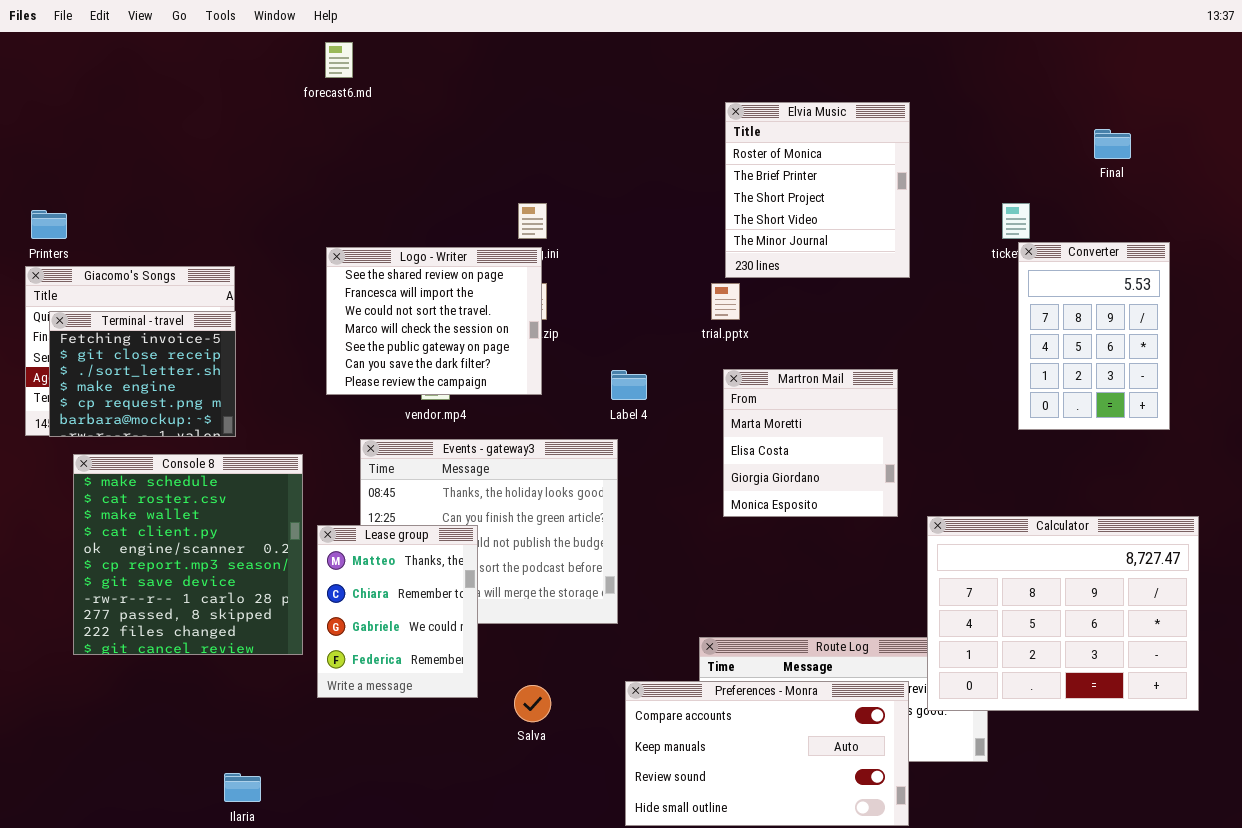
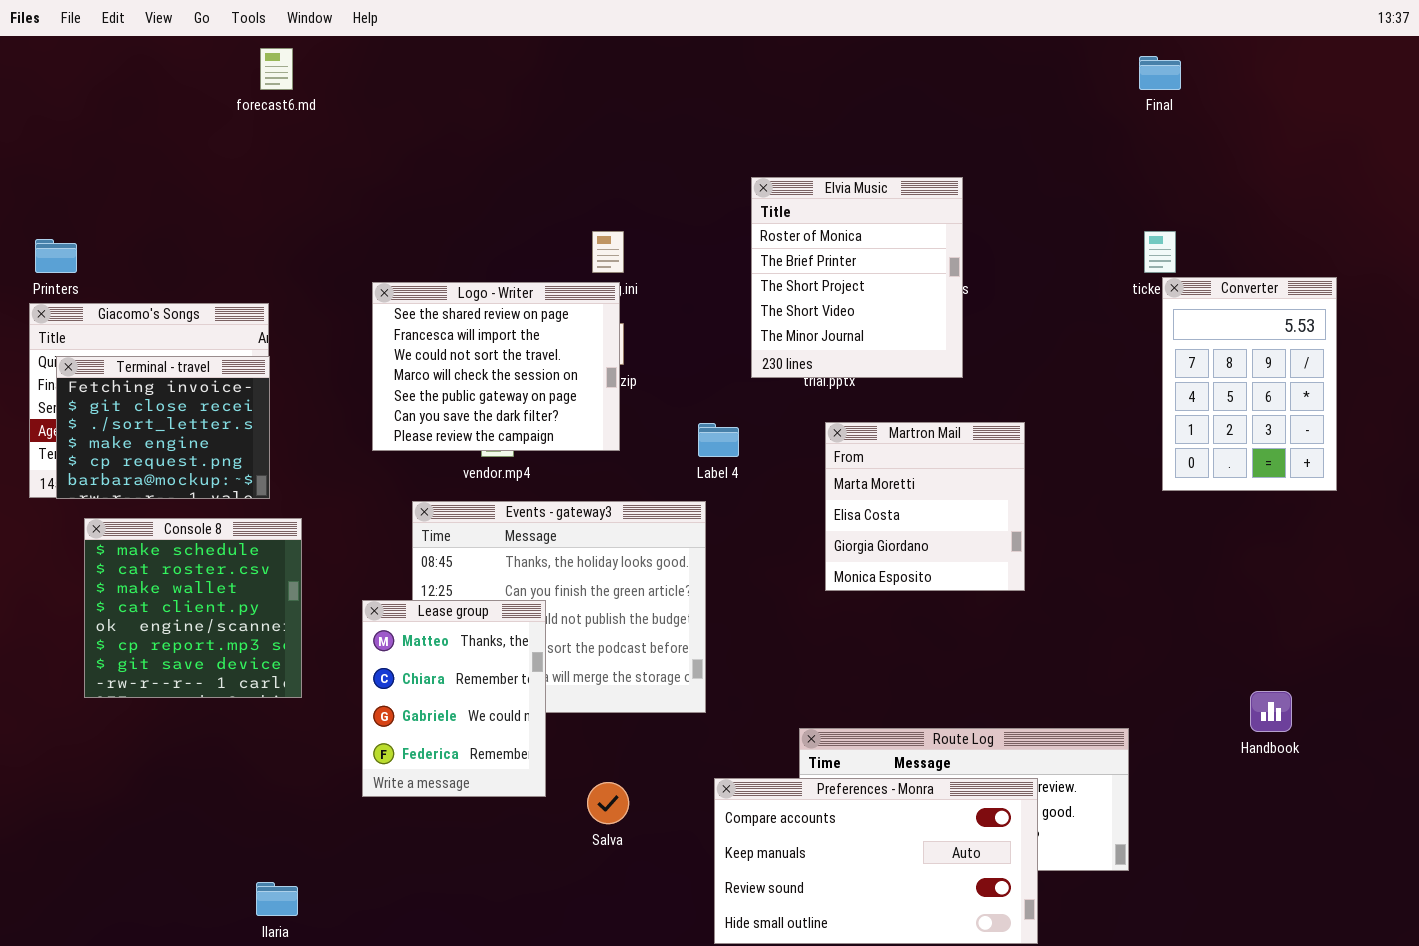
forecast6.md: [325,42,353,78] -> [260,48,293,90], moved
Elvia Music: [725,102,910,278] -> [751,177,963,378], moved
Final: [1094,129,1131,159] -> [1139,56,1181,90], moved
Console 8: [73,454,303,655] -> [84,518,302,698], resized
Calculator: [927,516,1199,711] -> none, closed

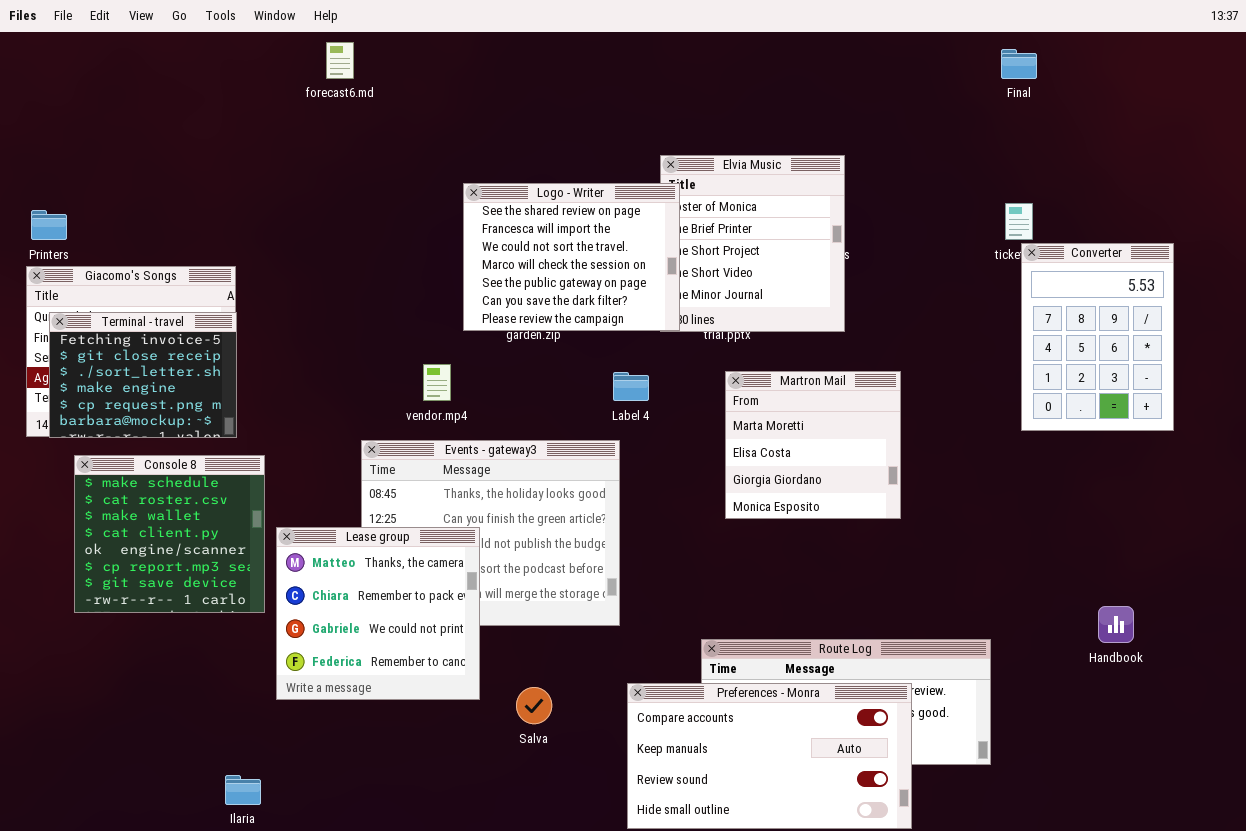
forecast6.md: [260,48,293,90] -> [326,42,354,79], moved
Logo - Writer: [372,282,620,451] -> [463,183,680,331], moved
Lease group: [362,600,546,797] -> [276,527,480,700], resized

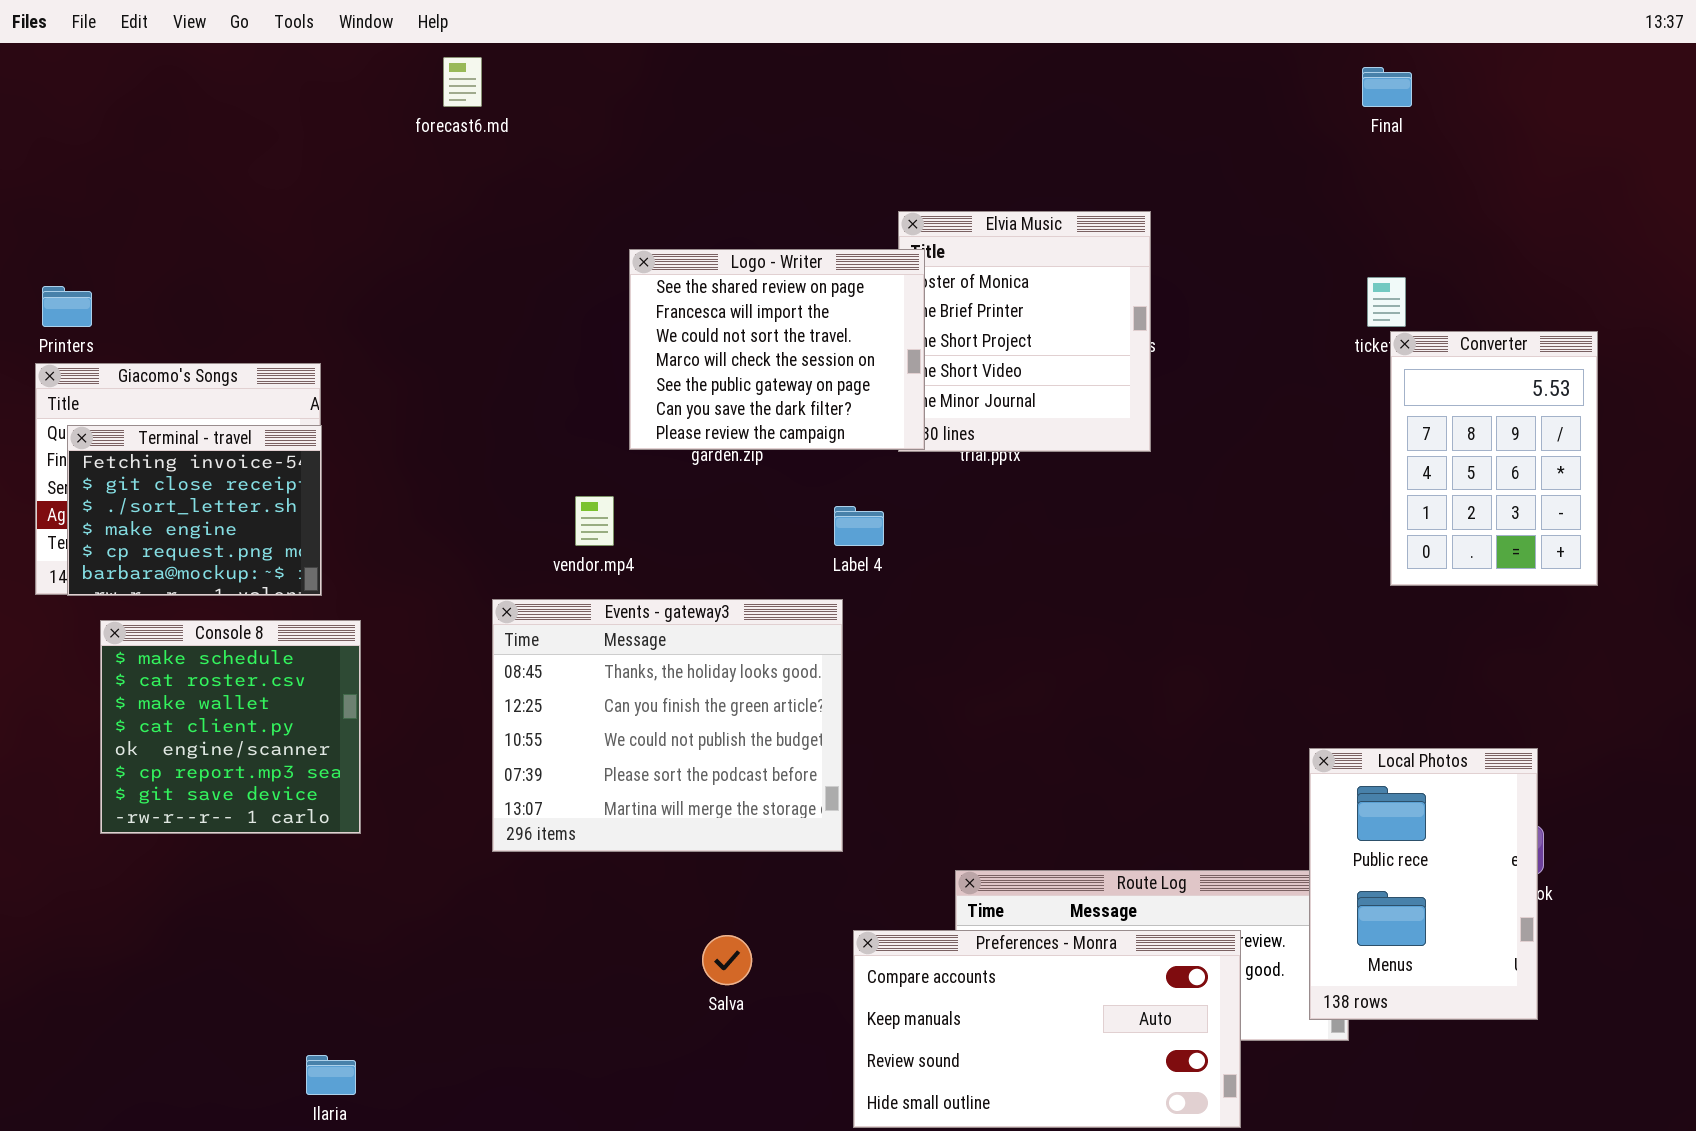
Martron Mail: [725,371,901,519] -> none, closed
Lease group: [276,527,480,700] -> none, closed
Local Photos: none -> [1309,748,1538,1020], opened

